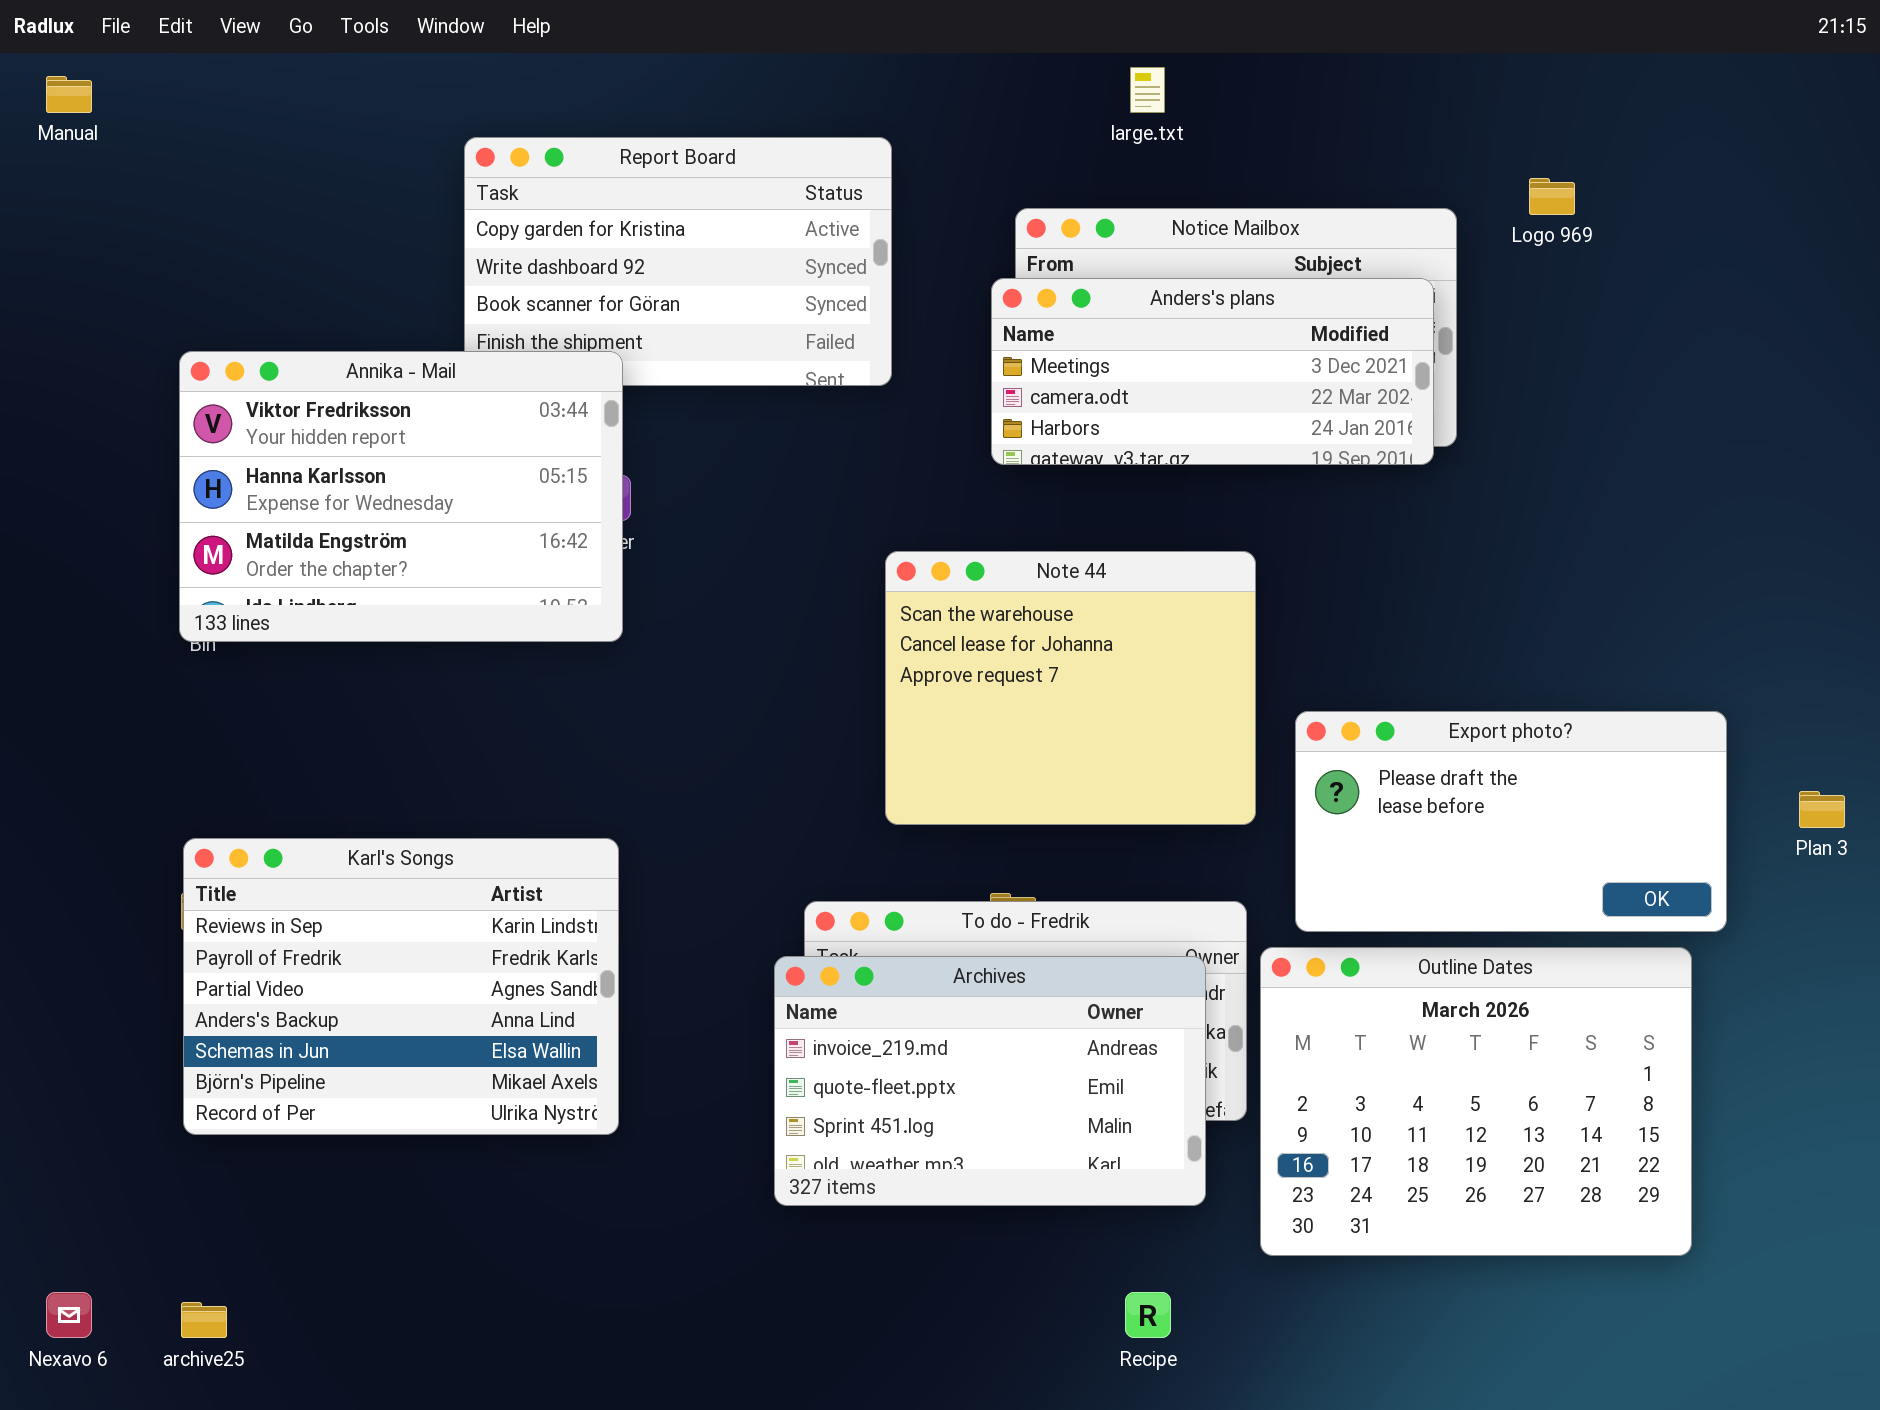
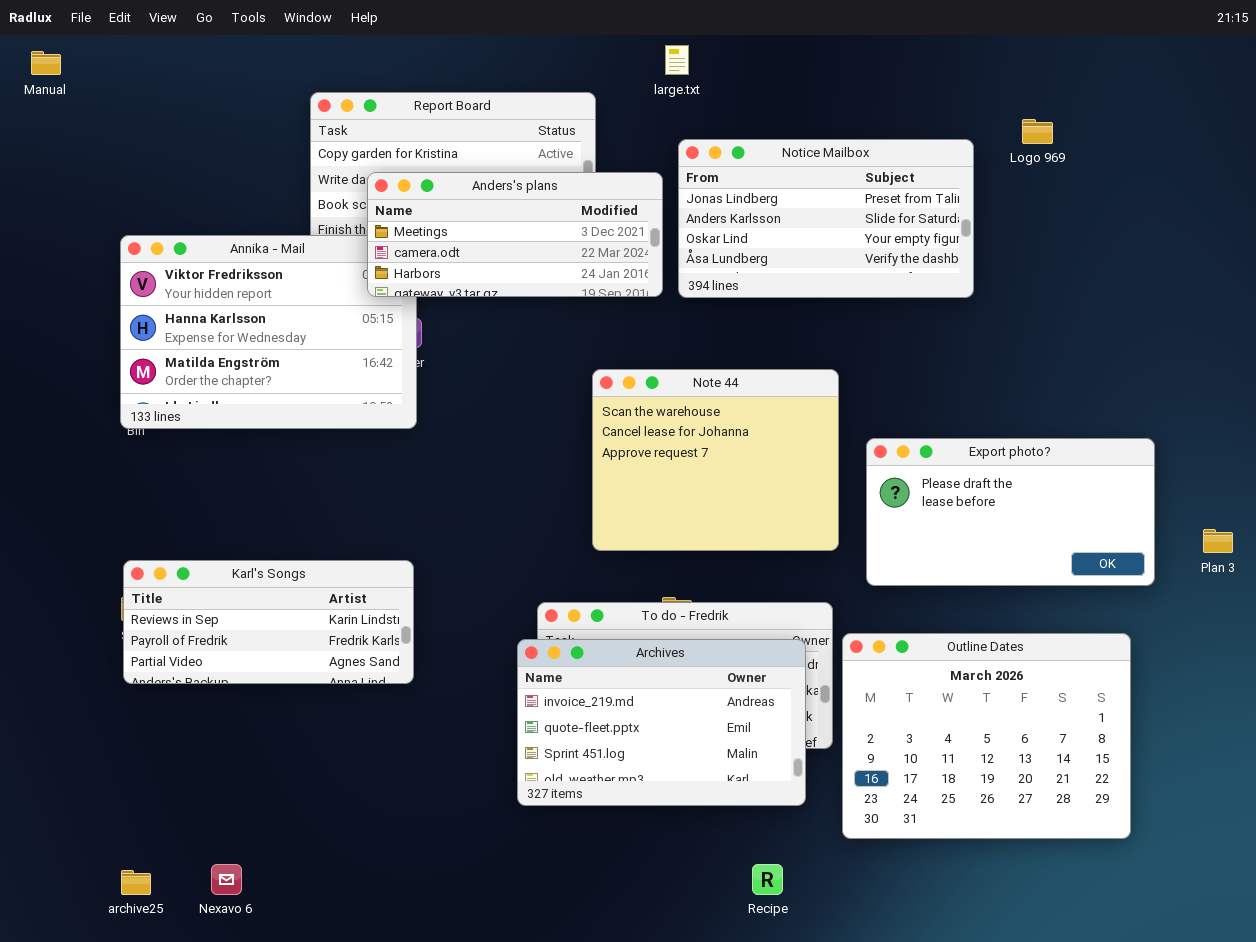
large.txt: [1130,67,1165,113] -> [665,45,689,75], moved
Anders's plans: [991,278,1434,465] -> [367,172,663,297], moved
Export photo?: [1295,711,1727,932] -> [866,438,1155,586], moved
Karl's Songs: [183,838,619,1135] -> [123,560,414,684], resized
Nexavo 6: [46,1292,92,1338] -> [211,864,242,895], moved

